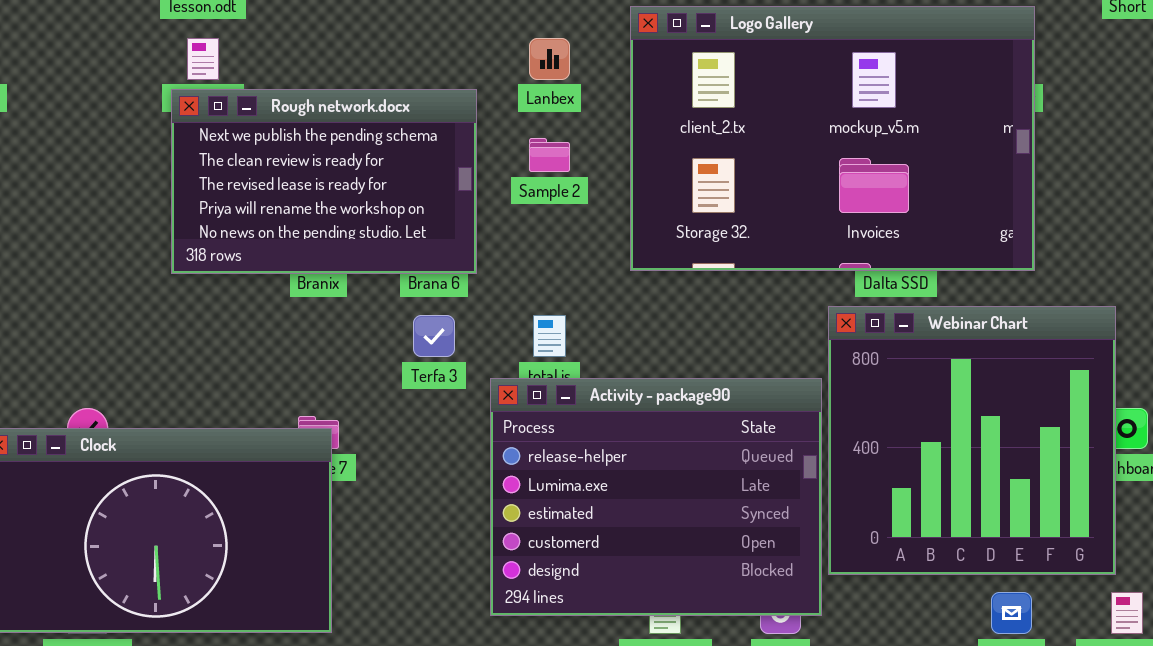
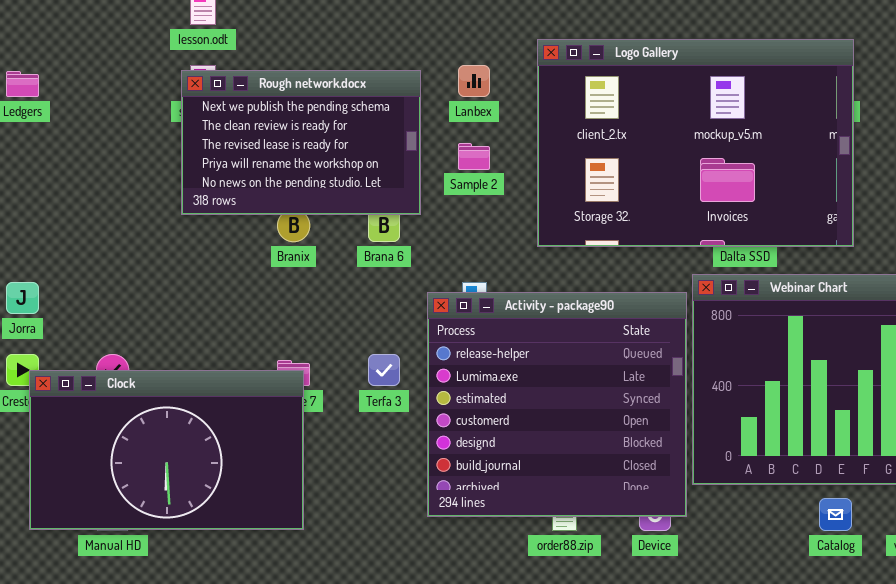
Rough network.docx: [171,89,477,274] -> [181,70,421,215], moved
Terfa 3: [413,315,455,357] -> [368,354,400,386], moved
Activity - package90: [490,378,822,616] -> [427,292,687,517], resized

